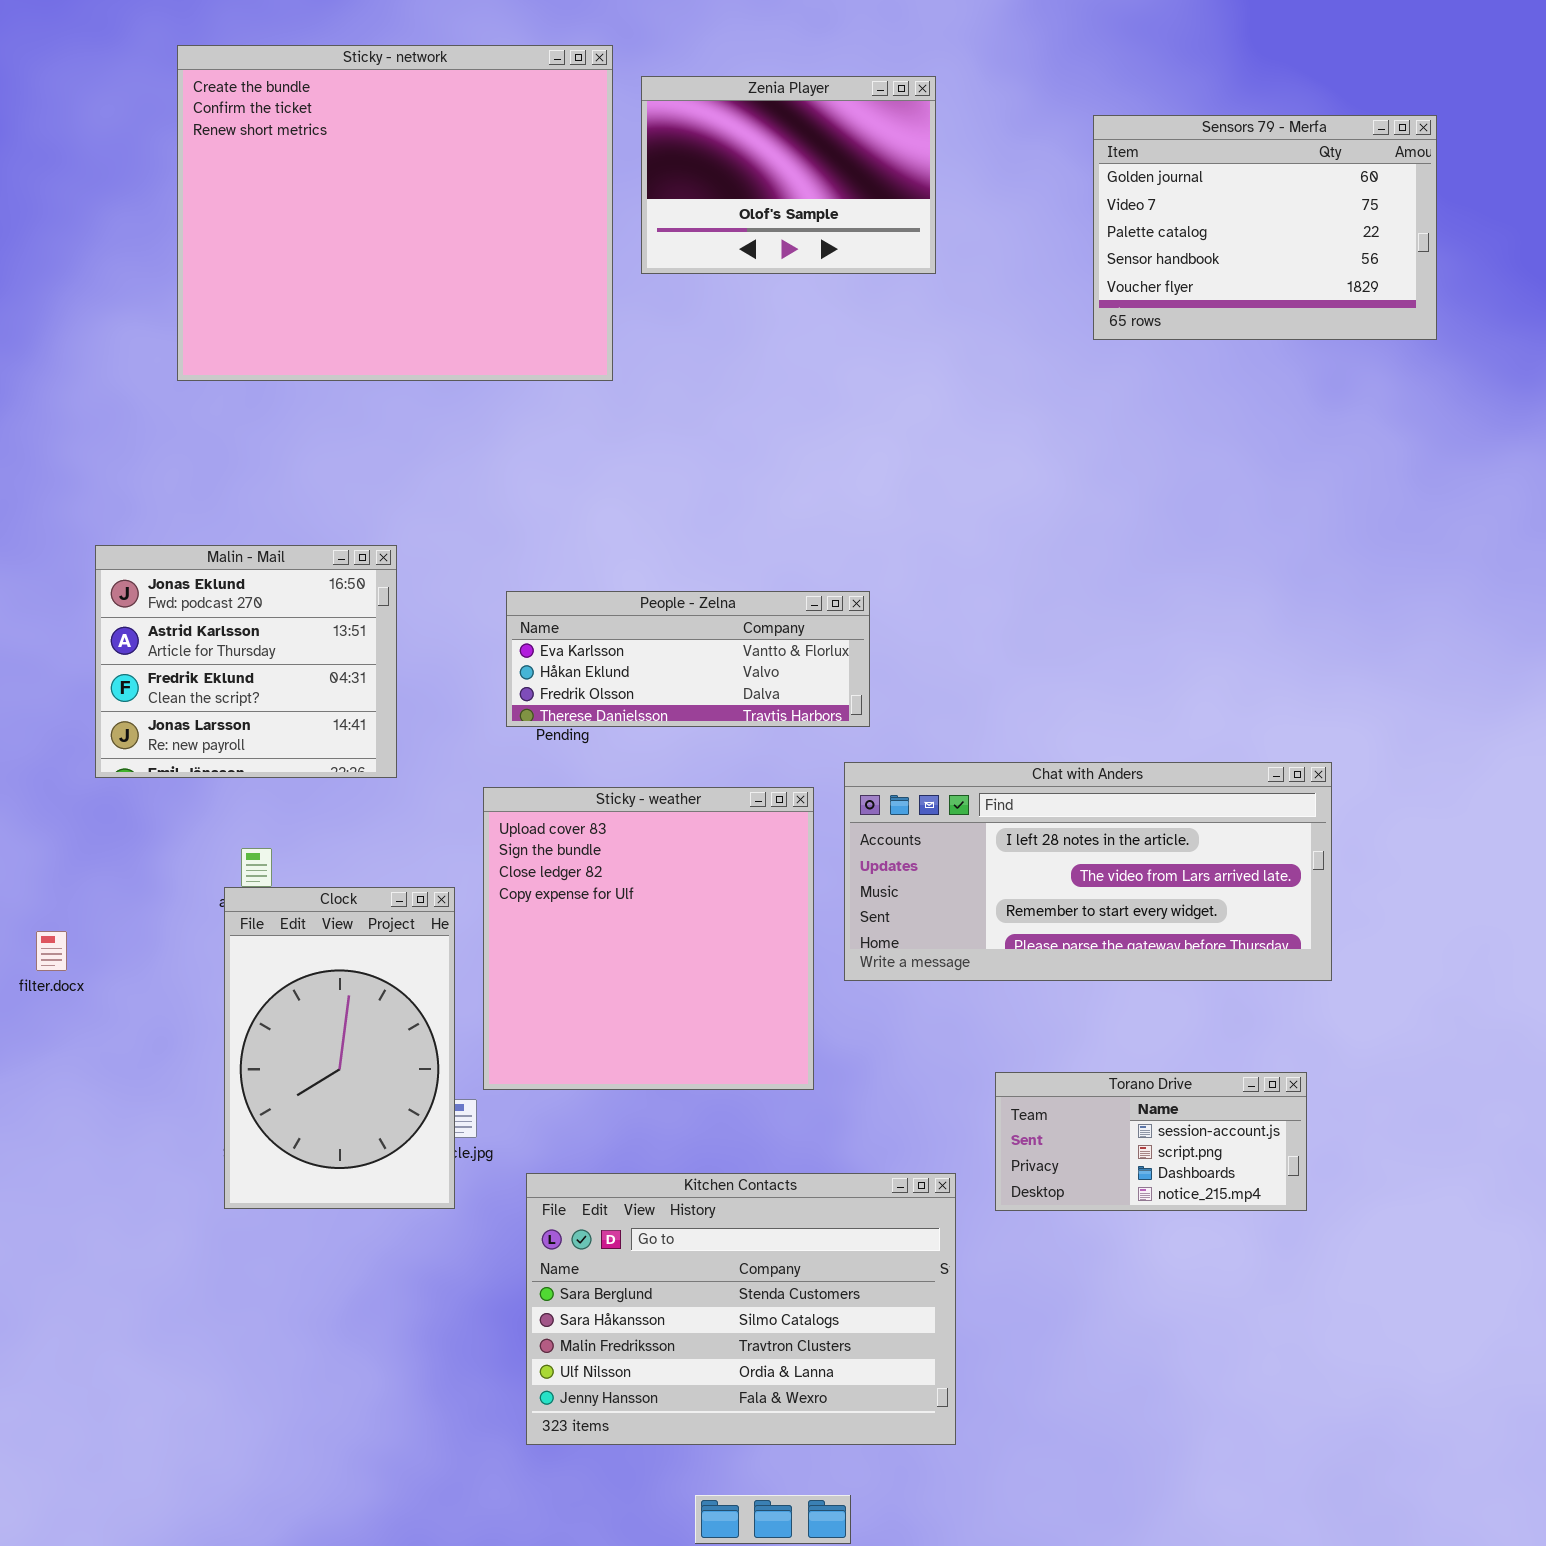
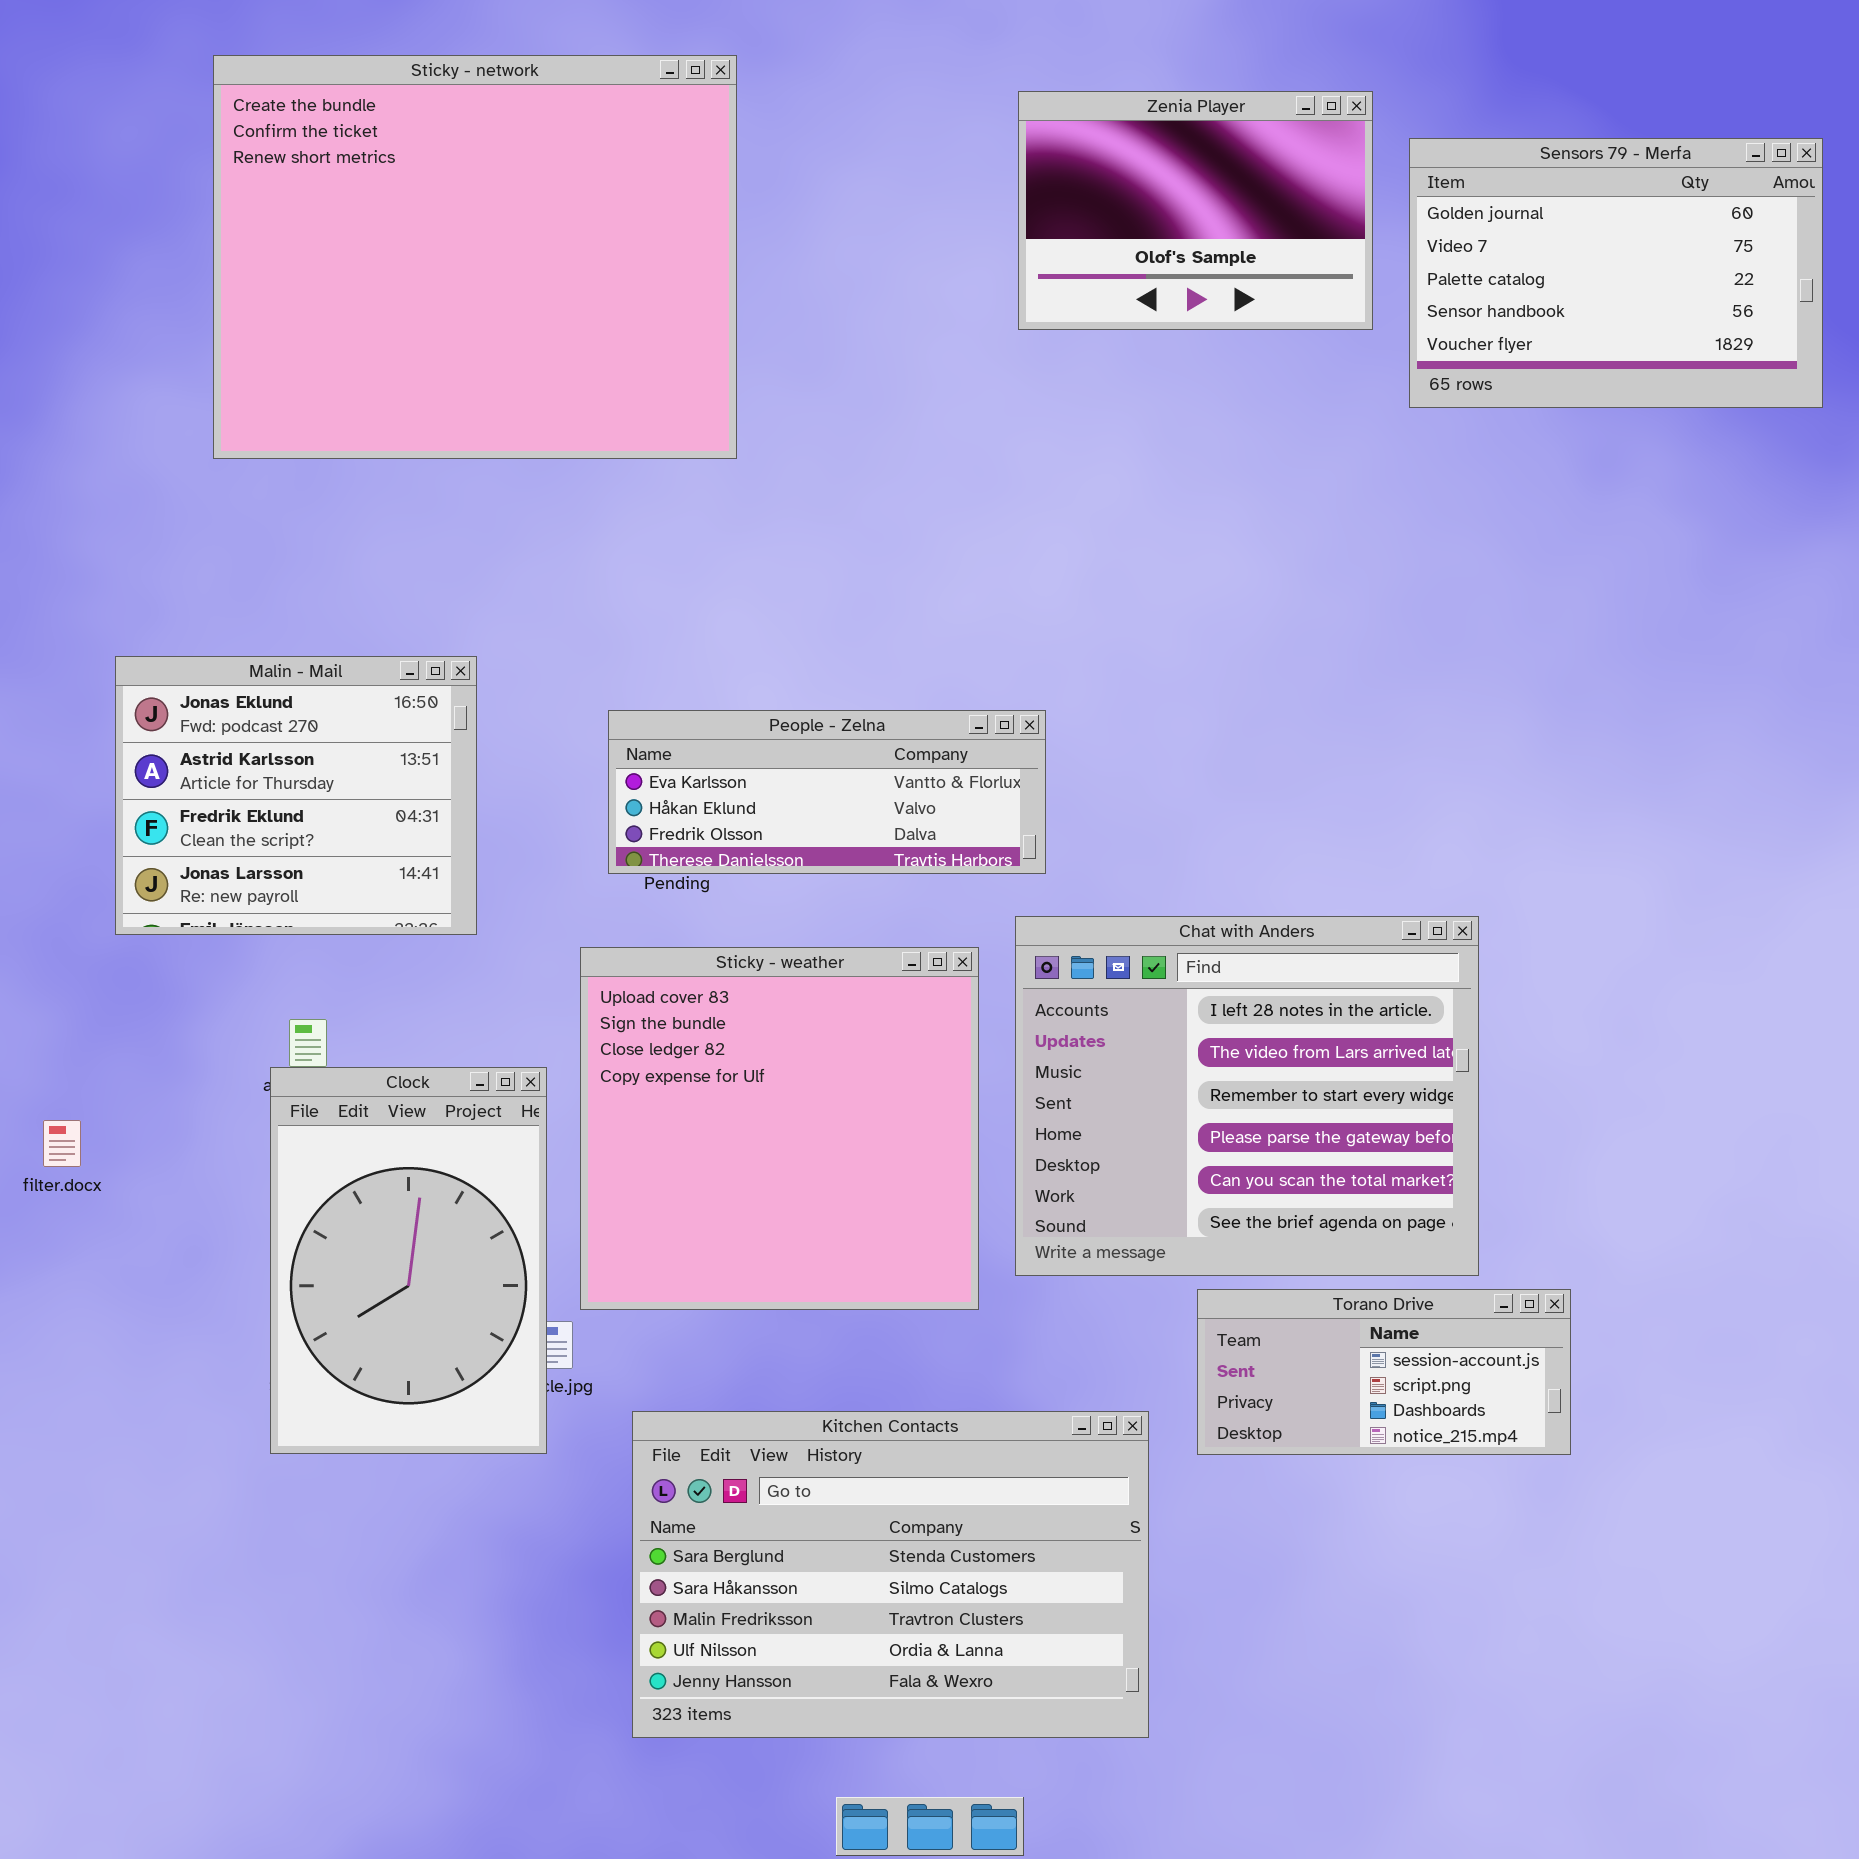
Zenia Player: [641,76,936,274] -> [1018,91,1373,330], moved
Sensors 79 - Merfa: [1093,115,1437,340] -> [1409,138,1823,408], moved
Chat with Anders: [844,762,1332,981] -> [1015,916,1479,1276], resized

